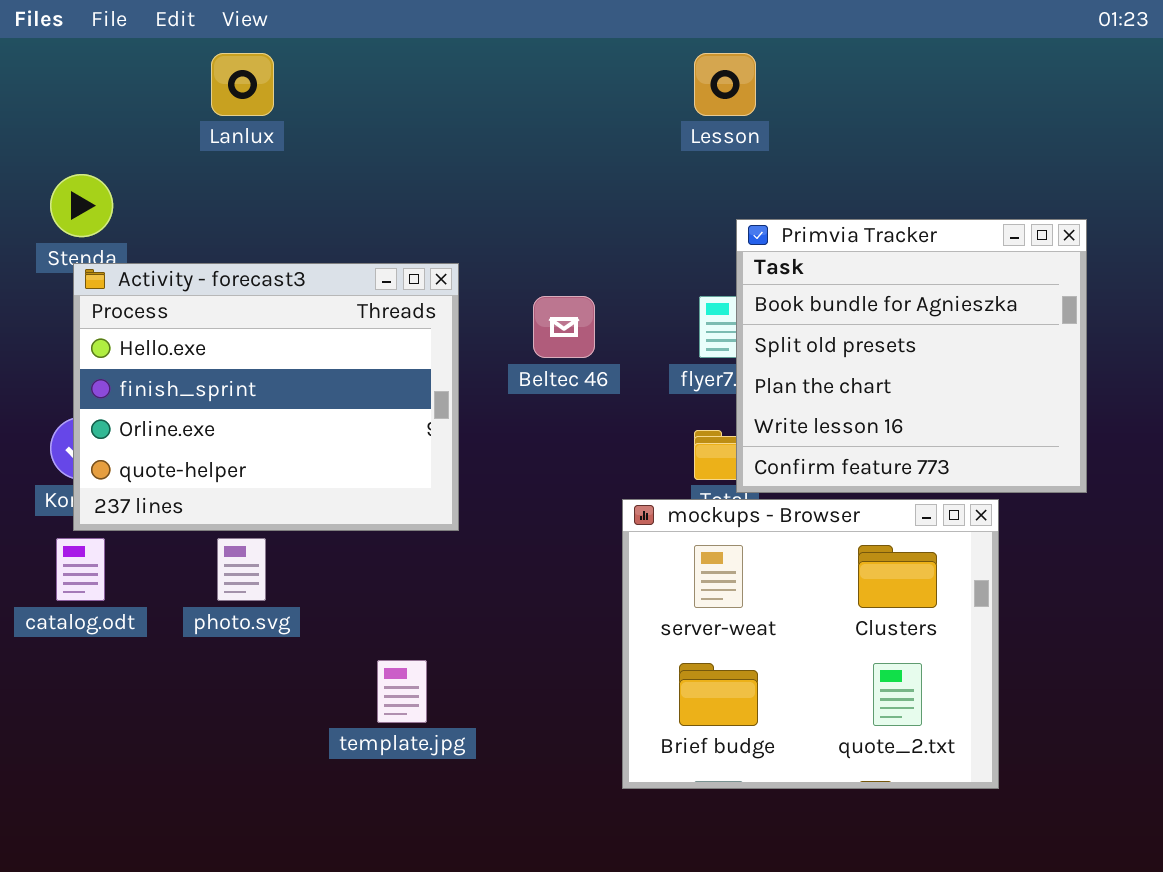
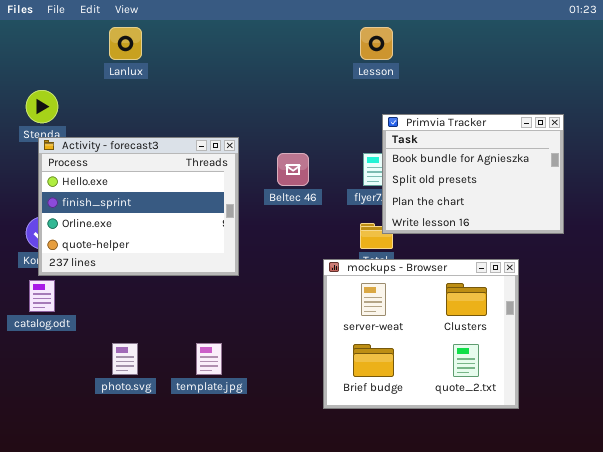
Primvia Tracker: [736,219,1087,493] -> [382,114,564,234], resized
photo.svg: [217,538,266,601] -> [112,343,138,375], moved

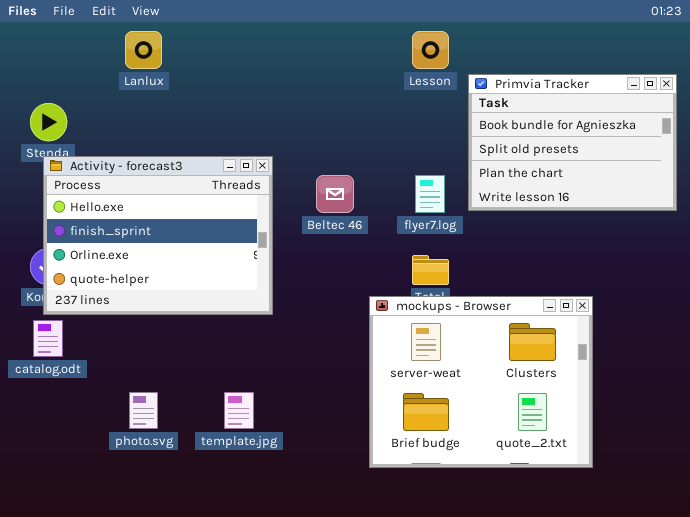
Primvia Tracker: [382,114,564,234] -> [468,74,677,211], moved

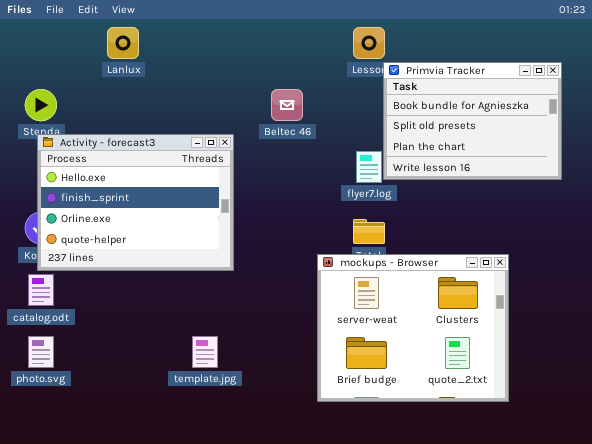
Primvia Tracker: [468,74,677,211] -> [383,62,562,180], moved
Beltec 46: [316,175,354,213] -> [271,89,303,121], moved
photo.svg: [129,392,158,429] -> [28,336,54,368], moved

